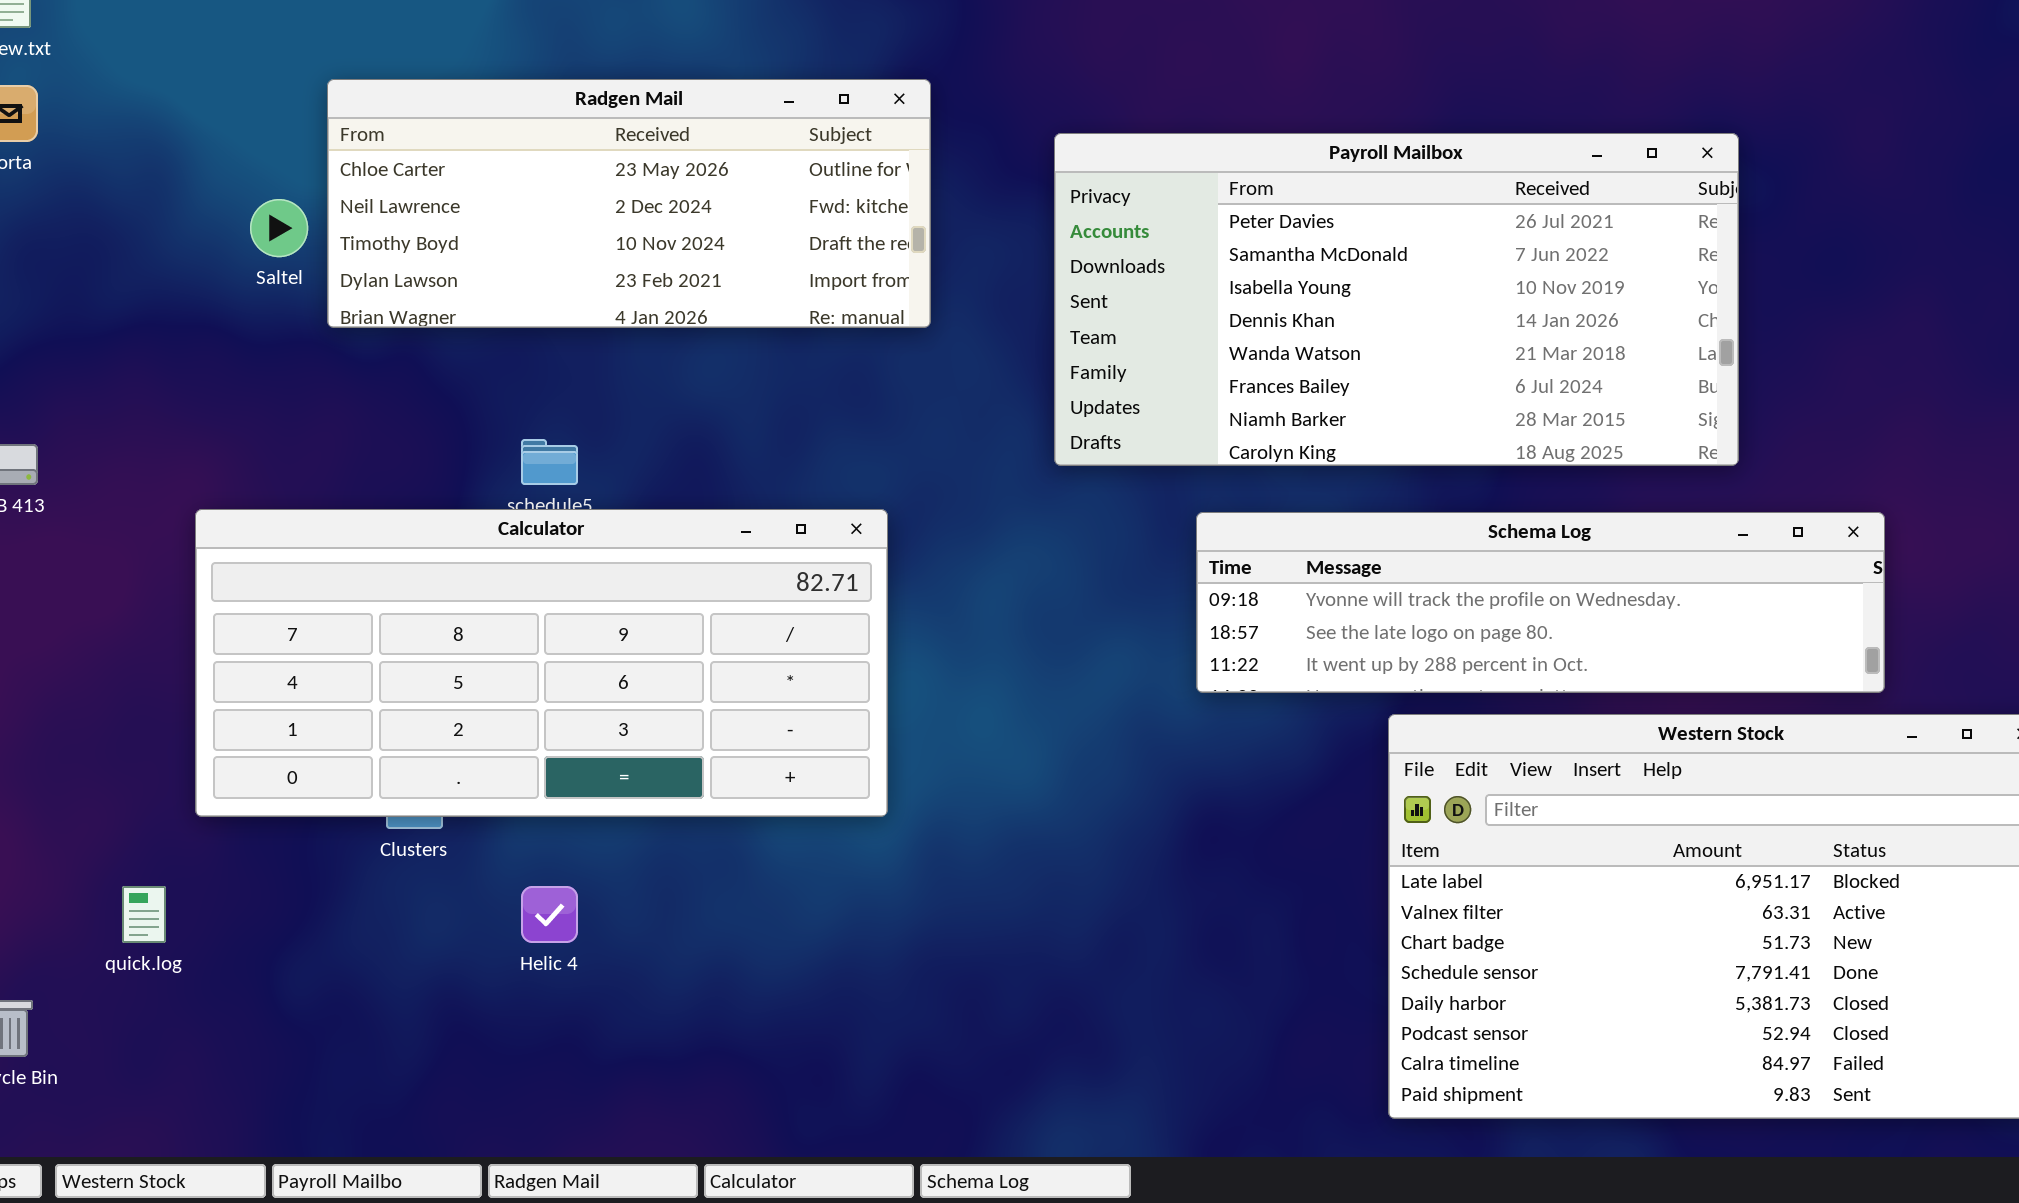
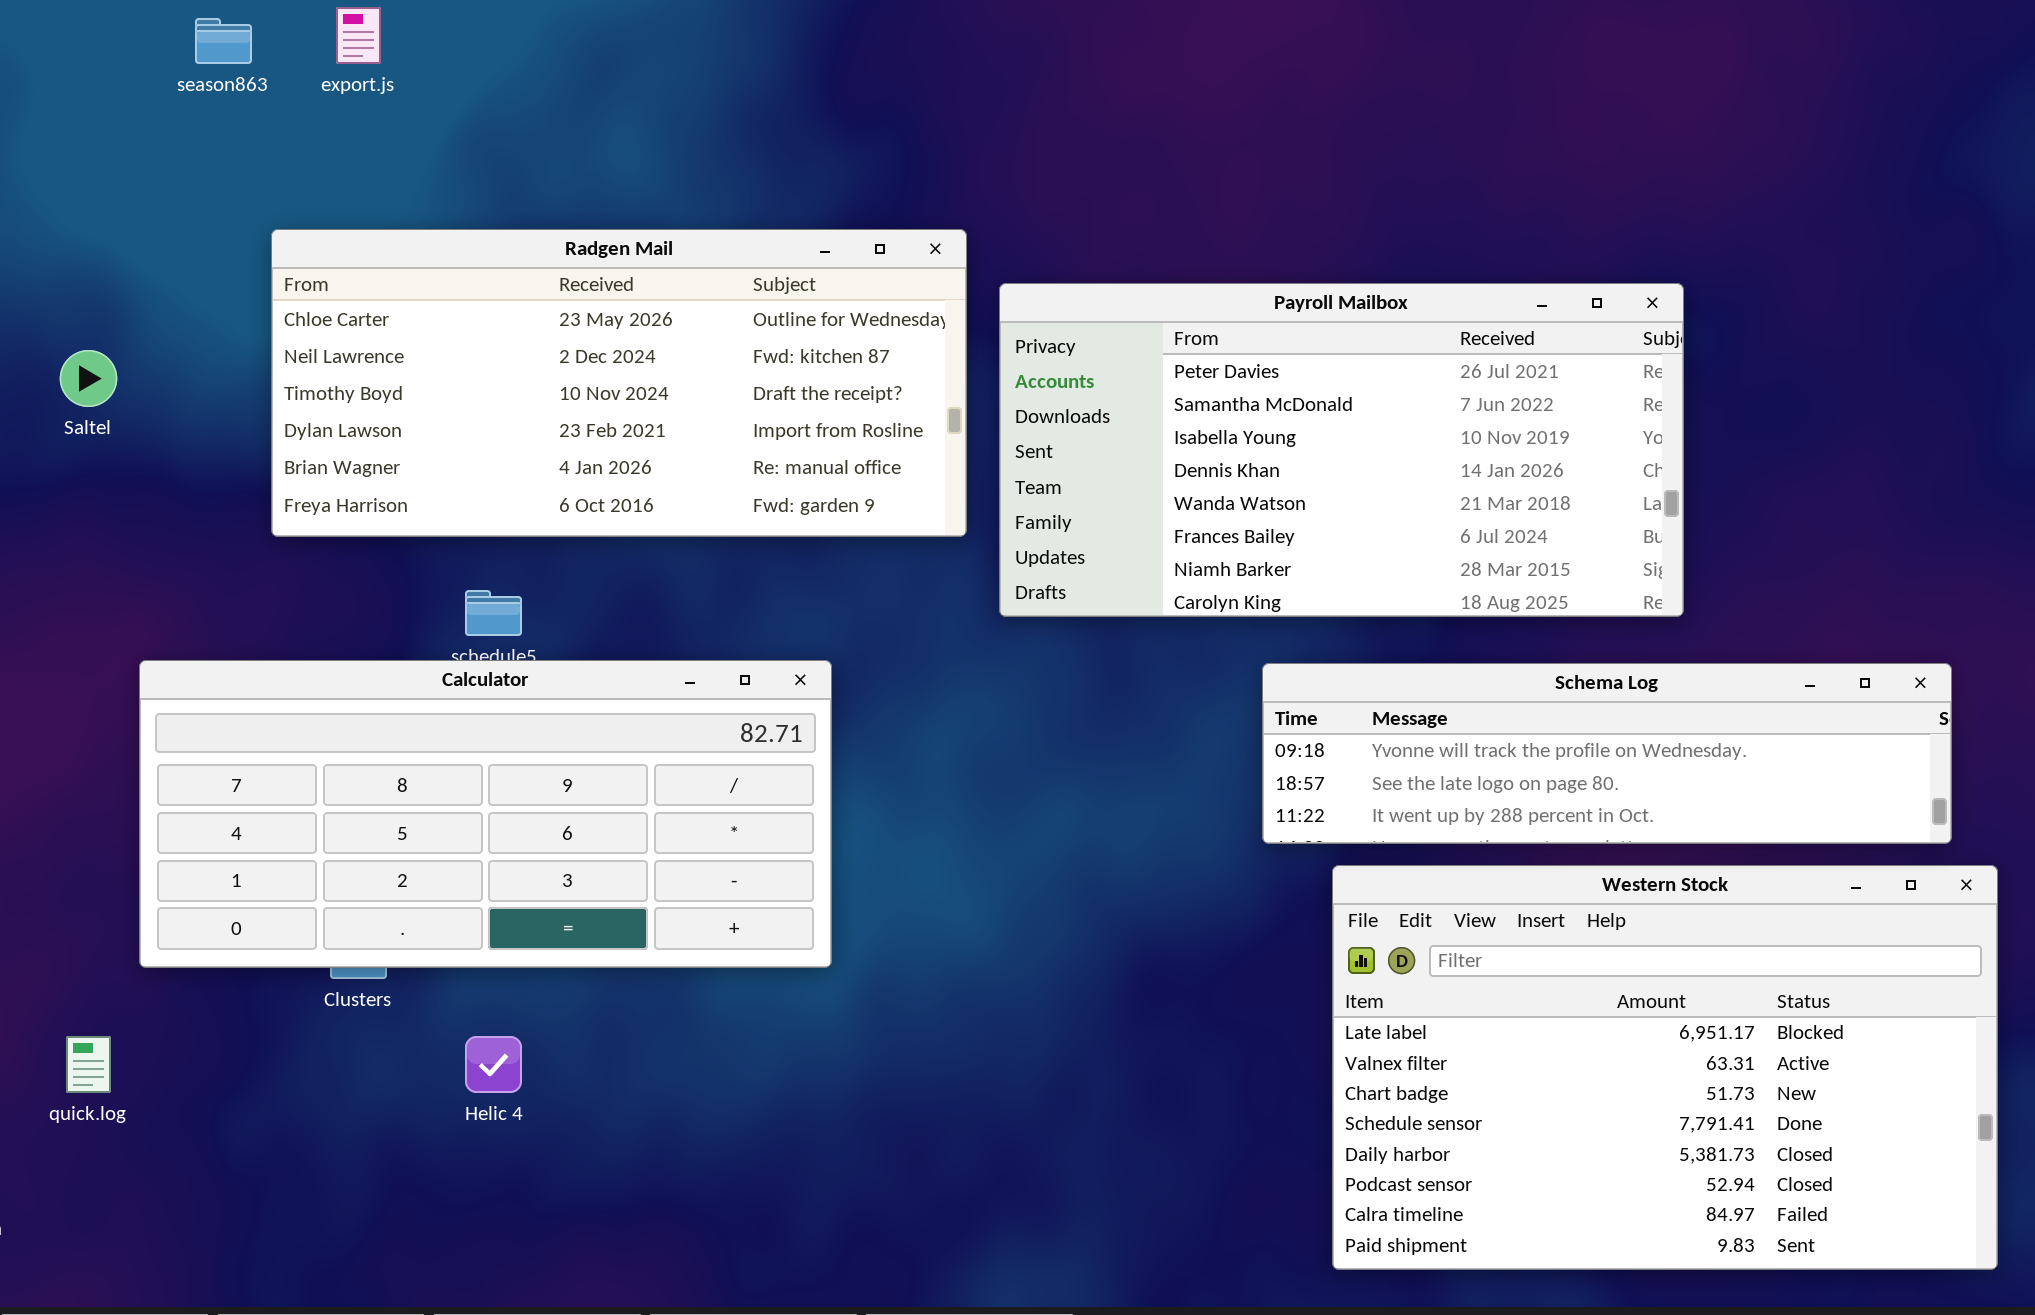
Radgen Mail: [327,79,931,328] -> [271,229,967,537], resized
Saltel: [250,199,308,257] -> [60,350,117,407], moved
Schema Log: [1196,512,1885,693] -> [1262,663,1952,844], moved

